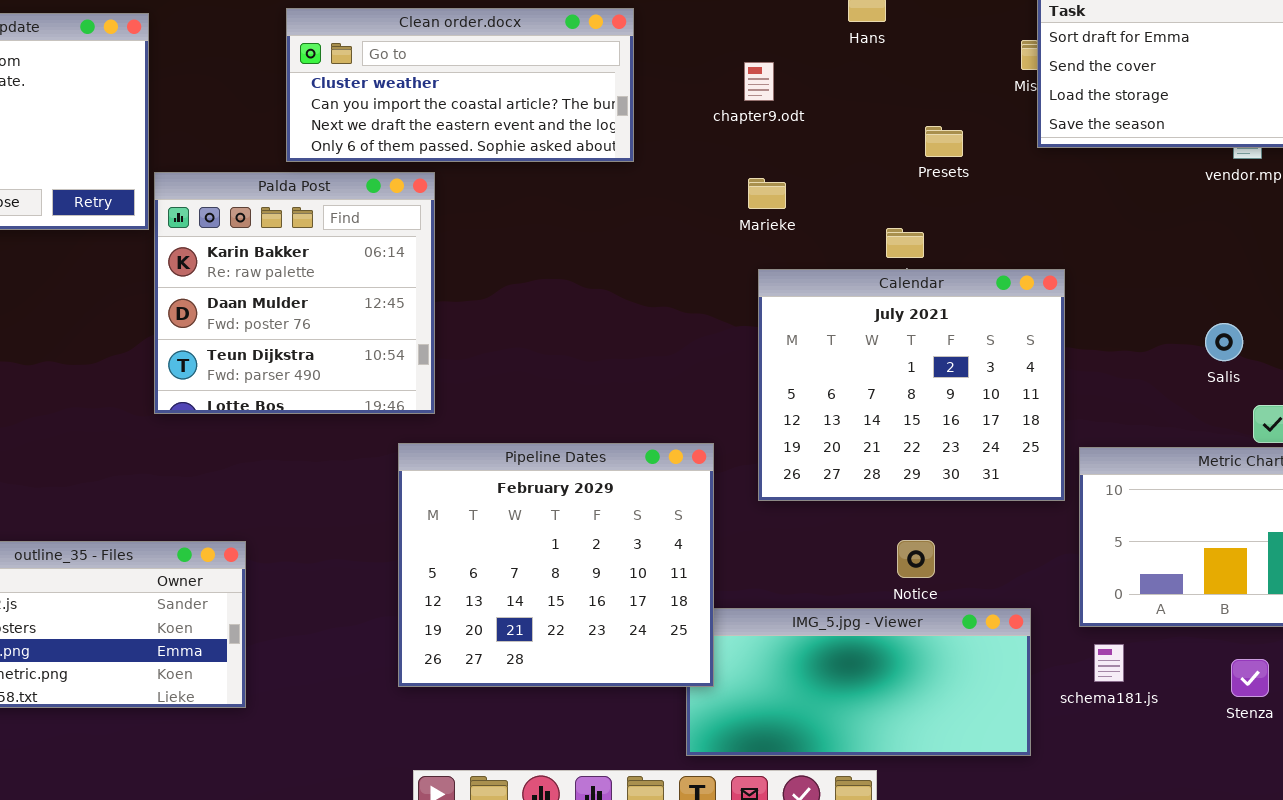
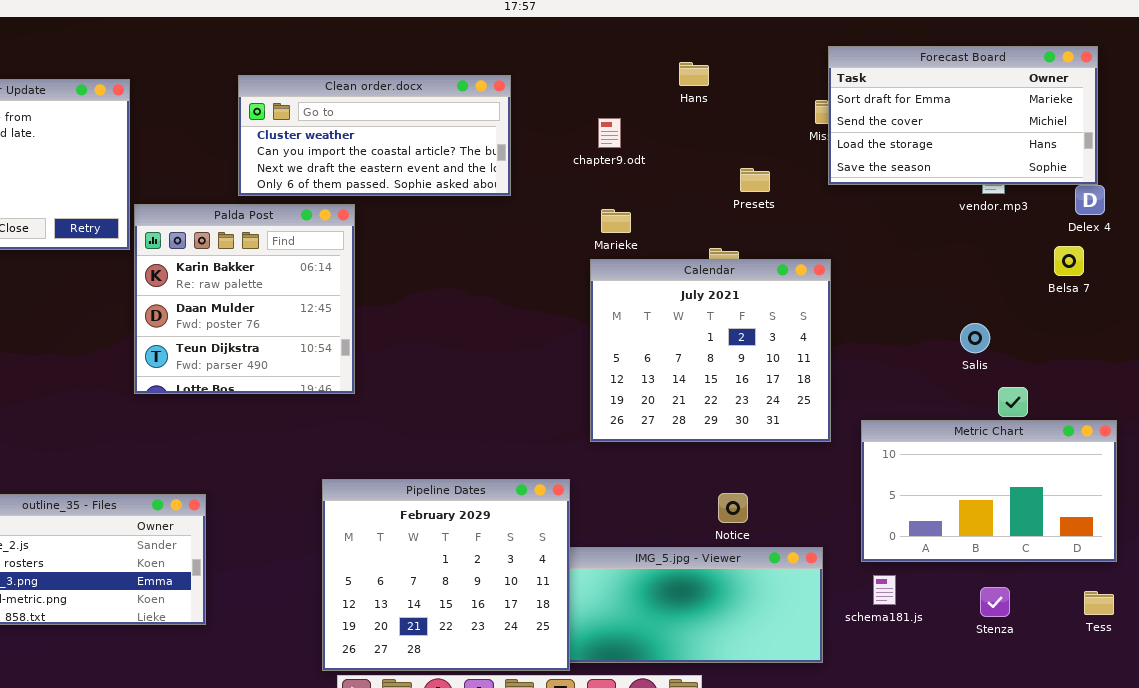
Calendar: [758,269,1065,501] -> [590,259,831,442], moved
Pipeline Dates: [398,443,714,687] -> [322,479,570,671], moved

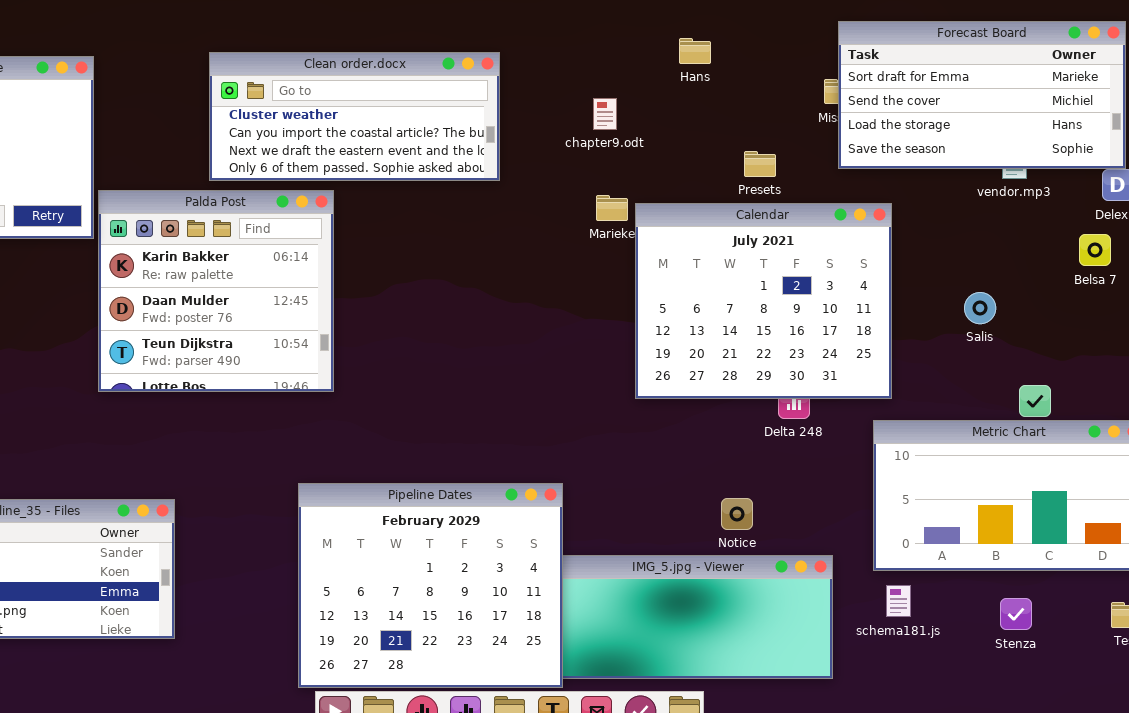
Calendar: [590,259,831,442] -> [635,203,892,399], moved
Salis: [960,323,990,353] -> [964,292,996,324], moved

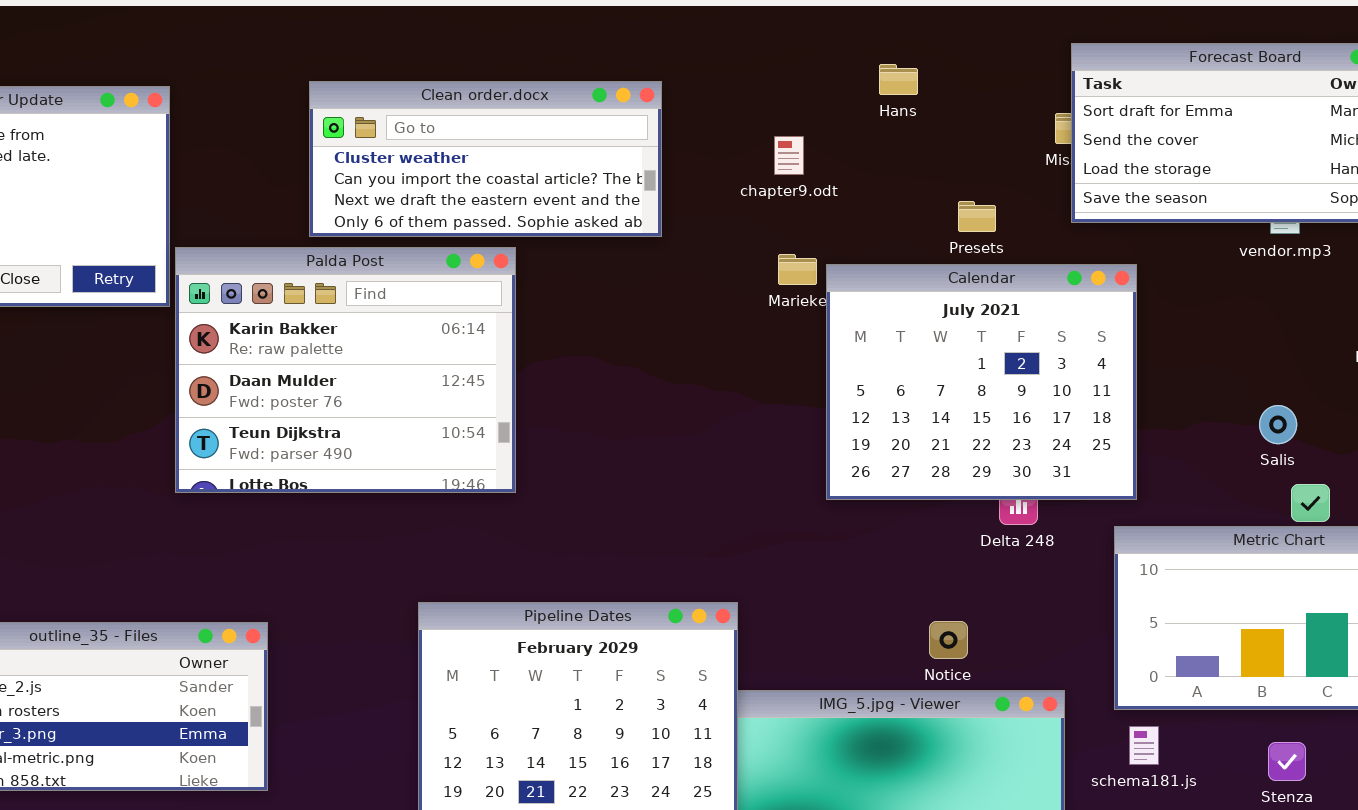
Palda Post: [98,190,334,392] -> [175,247,516,493], resized
Salis: [964,292,996,324] -> [1259,405,1297,444], moved

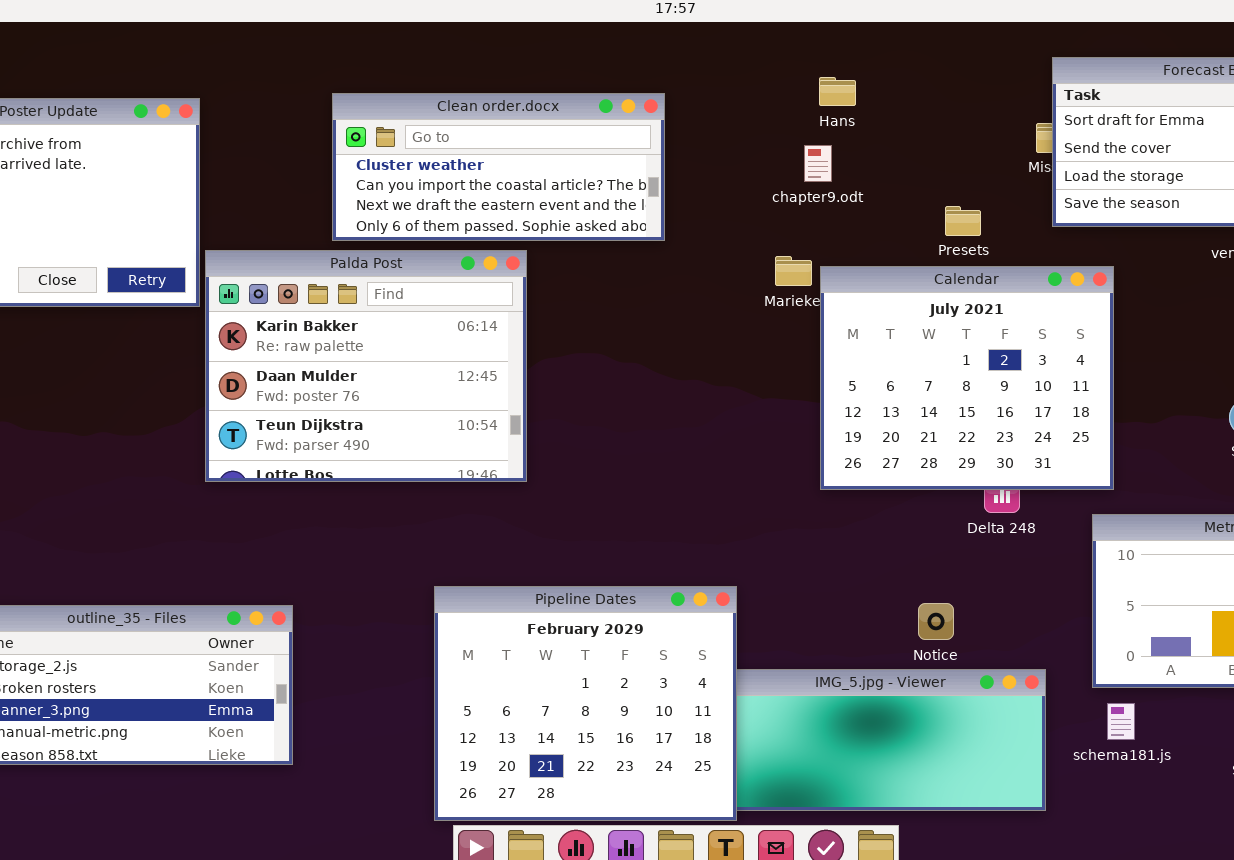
Hans: [879,64,918,95] -> [819,77,856,106], moved
chapter9.odt: [774,136,804,175] -> [804,145,832,182], moved

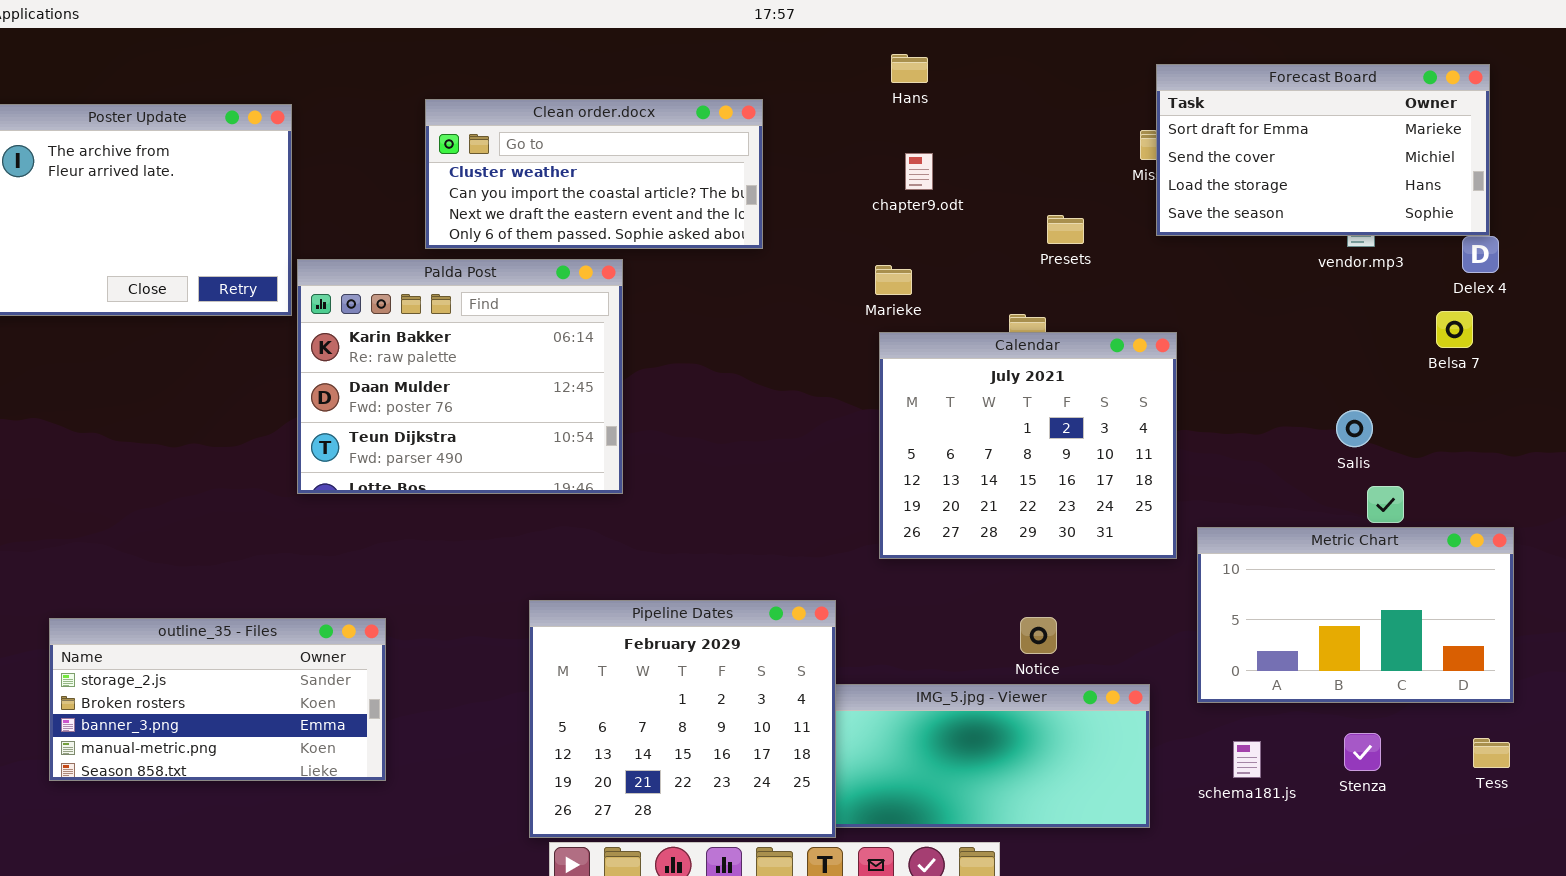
Hans: [819,77,856,106] -> [891,54,928,83], moved
Calendar: [820,266,1114,490] -> [879,332,1177,559], moved
schema181.js: [1107,703,1135,740] -> [1233,741,1261,778], moved

